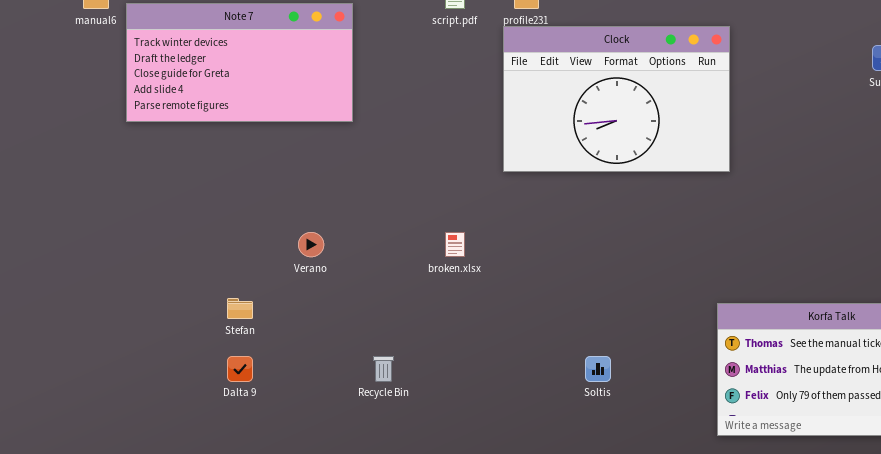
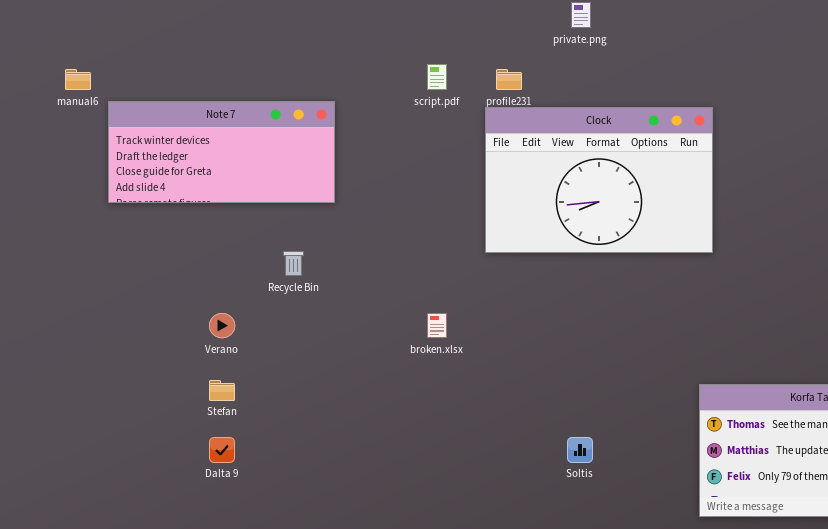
Note 7: [126,3,353,122] -> [108,101,335,203], resized
Verano: [298,232,324,257] -> [209,313,235,338], moved
Recycle Bin: [373,356,394,382] -> [283,251,304,276], moved

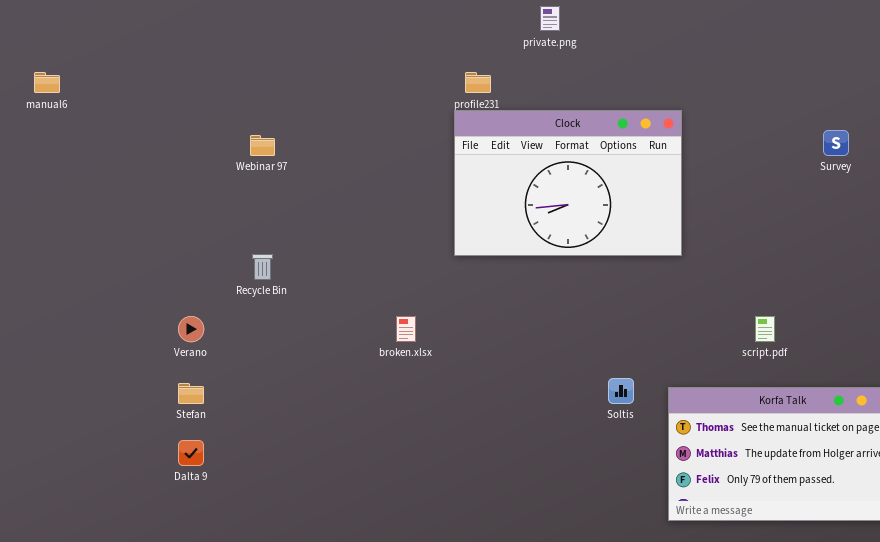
script.pdf: [427,64,447,90] -> [755,316,775,342], moved
Note 7: [108,101,335,203] -> none, closed
Soltis: [567,437,593,463] -> [608,378,634,404], moved

